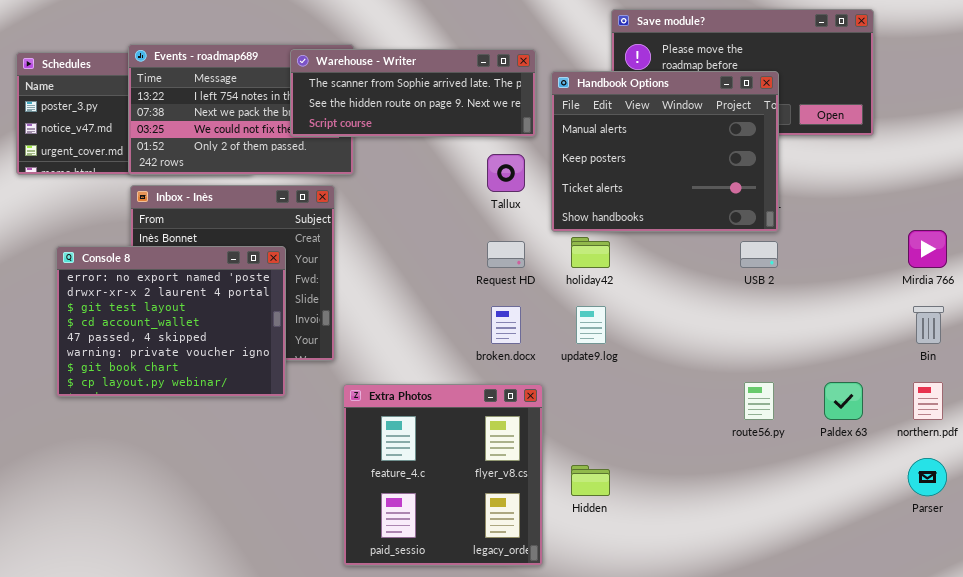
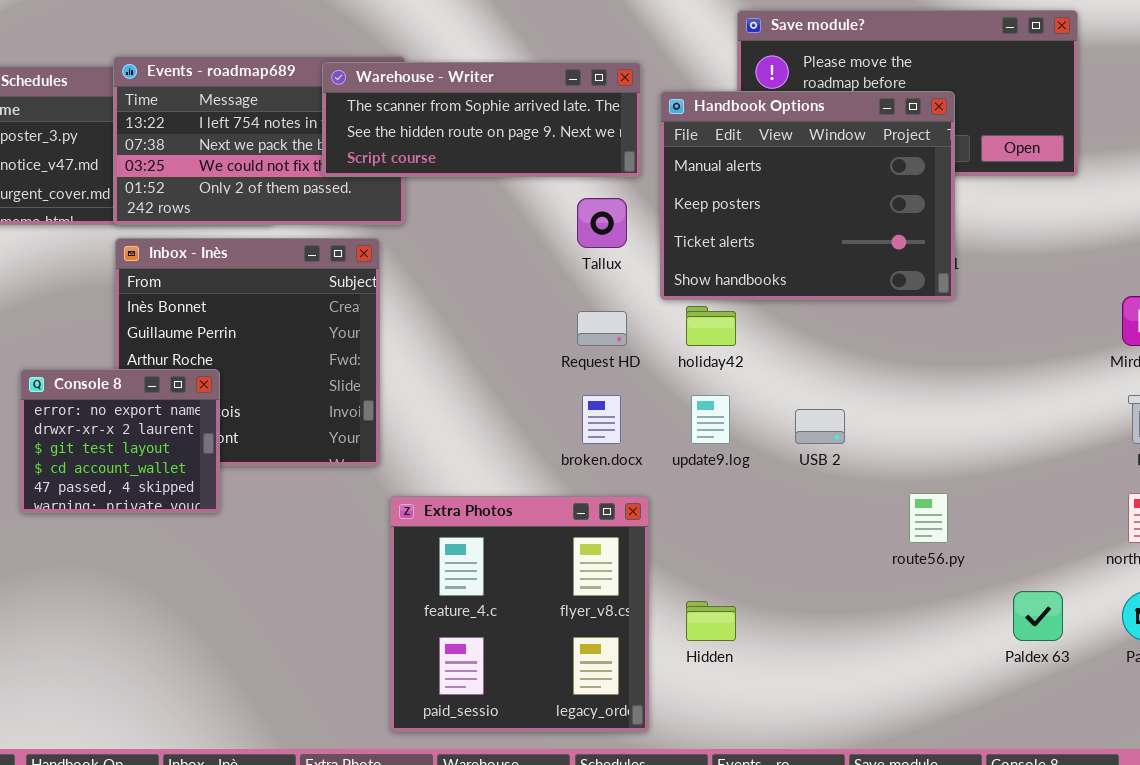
USB 2: [740,241,778,268] -> [795,409,845,444], moved
Console 8: [56,246,286,397] -> [20,369,220,513], resized
Paldex 63: [824,382,863,420] -> [1013,591,1063,641], moved

